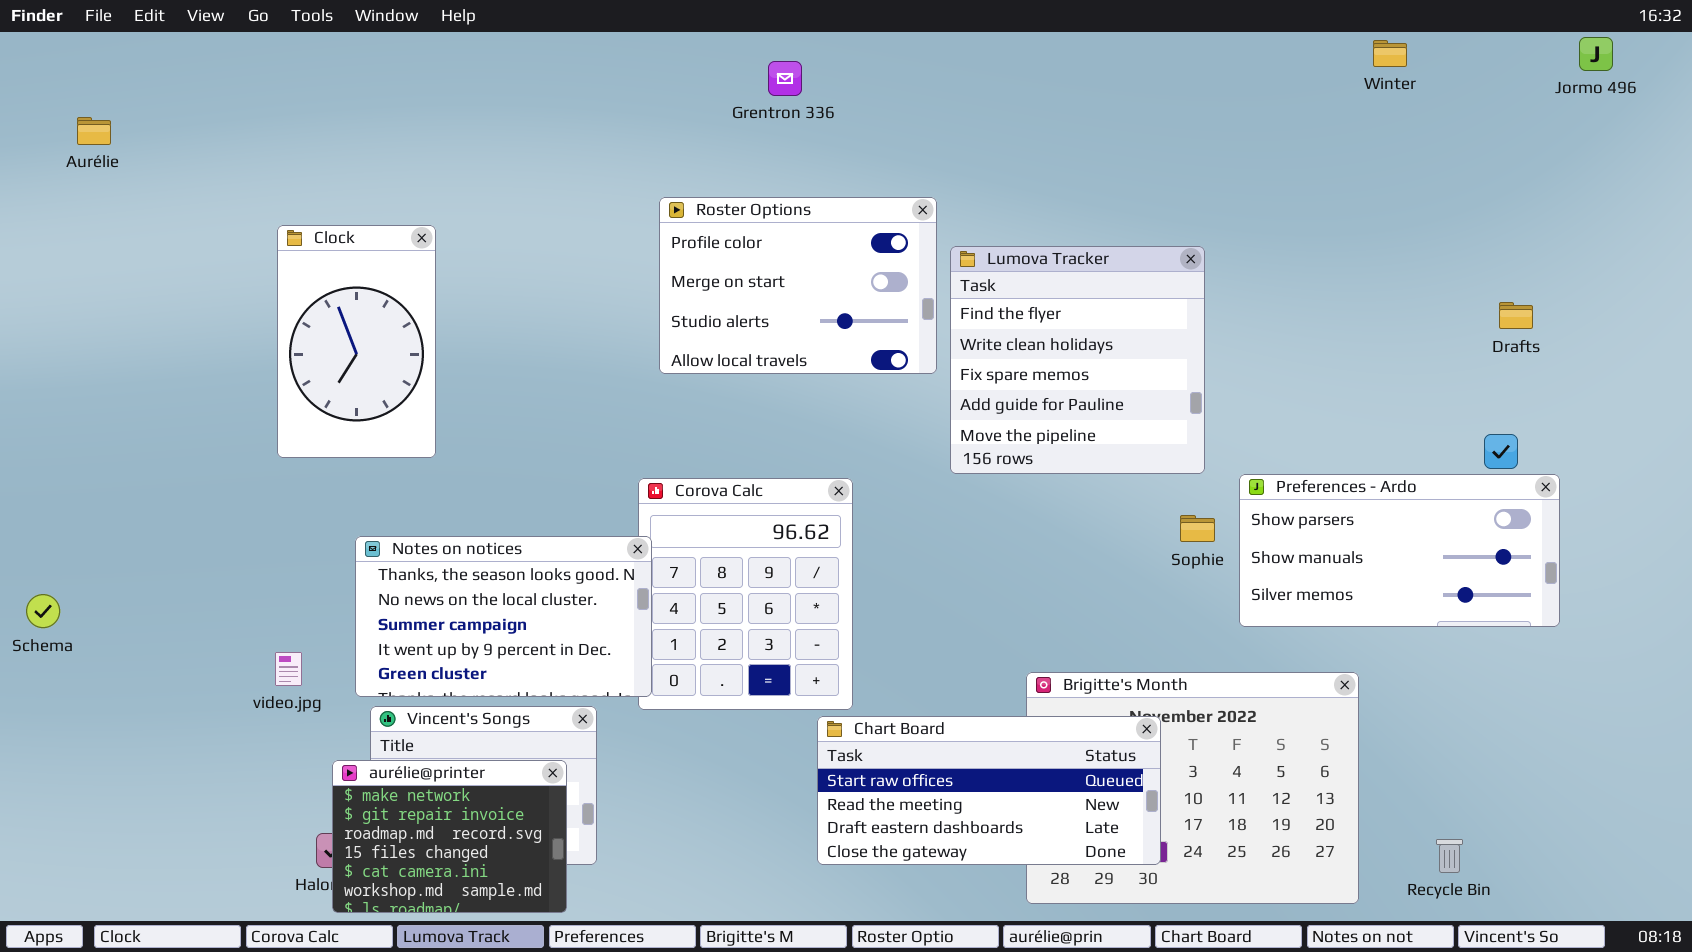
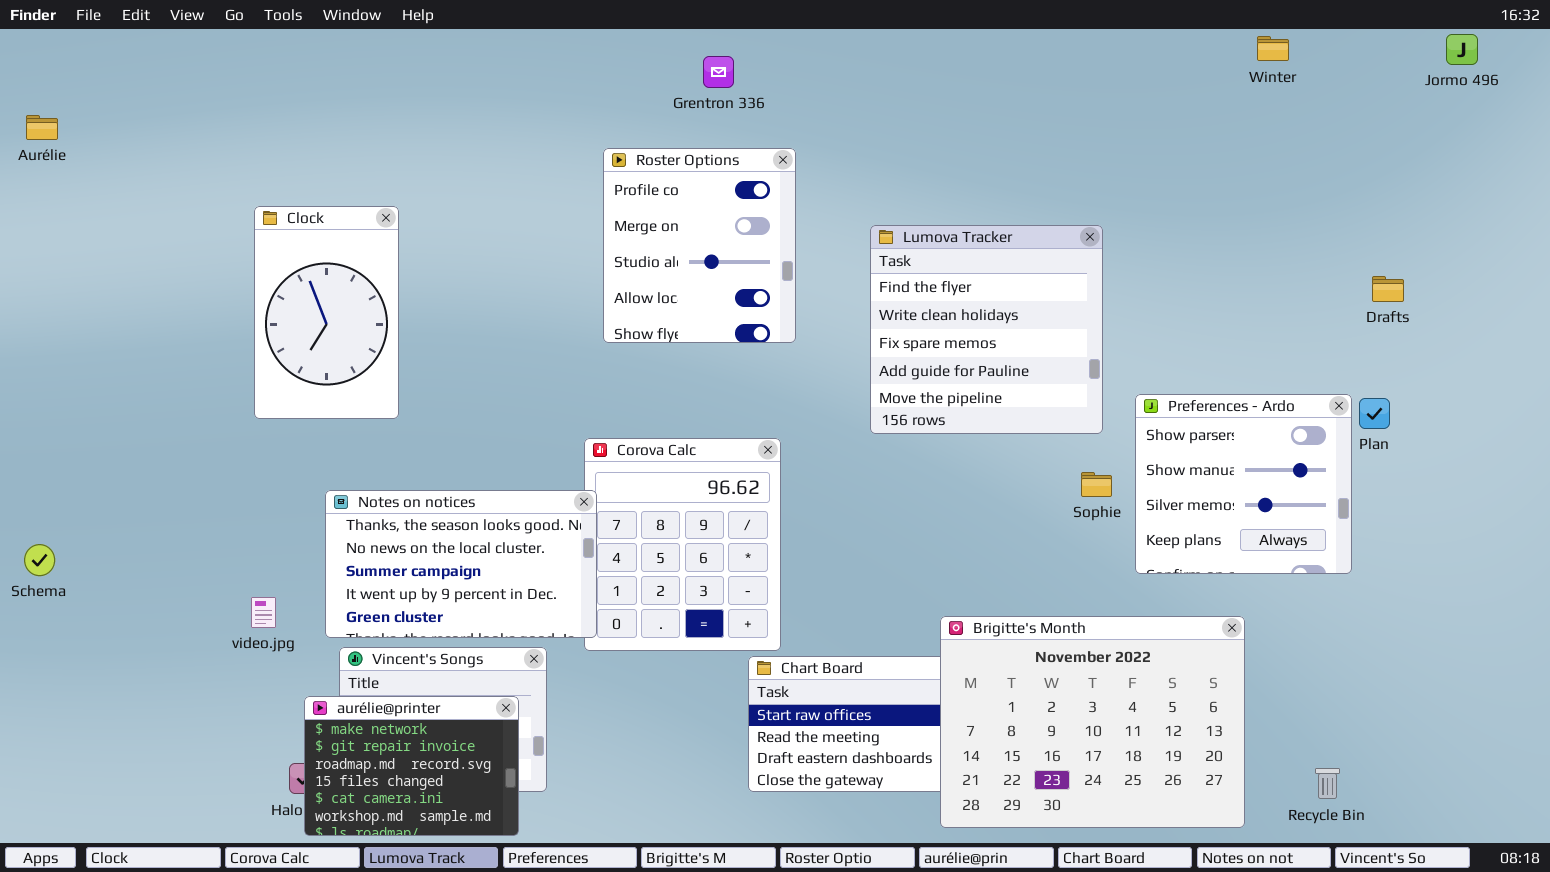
Aurélie: [77,117,111,145] -> [26,115,58,140], moved
Roster Options: [659,197,937,374] -> [603,148,796,343], resized
Preferences - Ardo: [1239,474,1560,627] -> [1135,394,1352,574], resized
Brigitte's Month: [1026,672,1359,904] -> [940,616,1245,828], raised

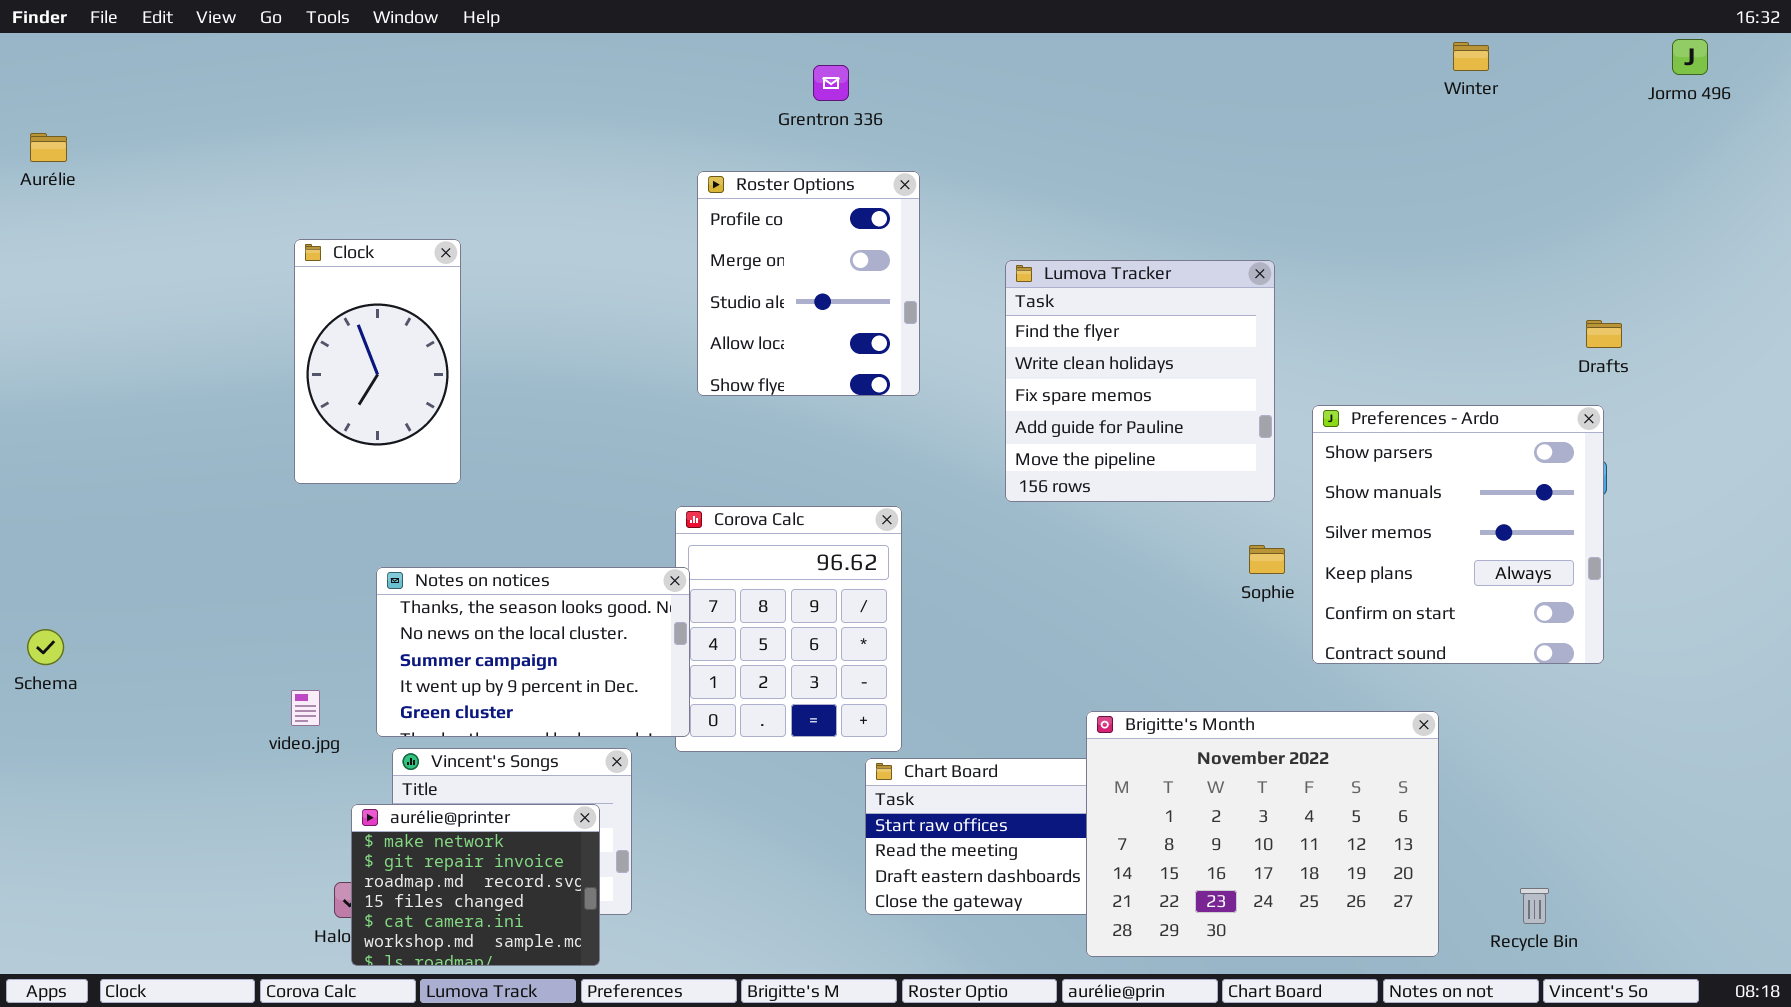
Preferences - Ardo: [1135,394,1352,574] -> [1312,405,1604,664], resized

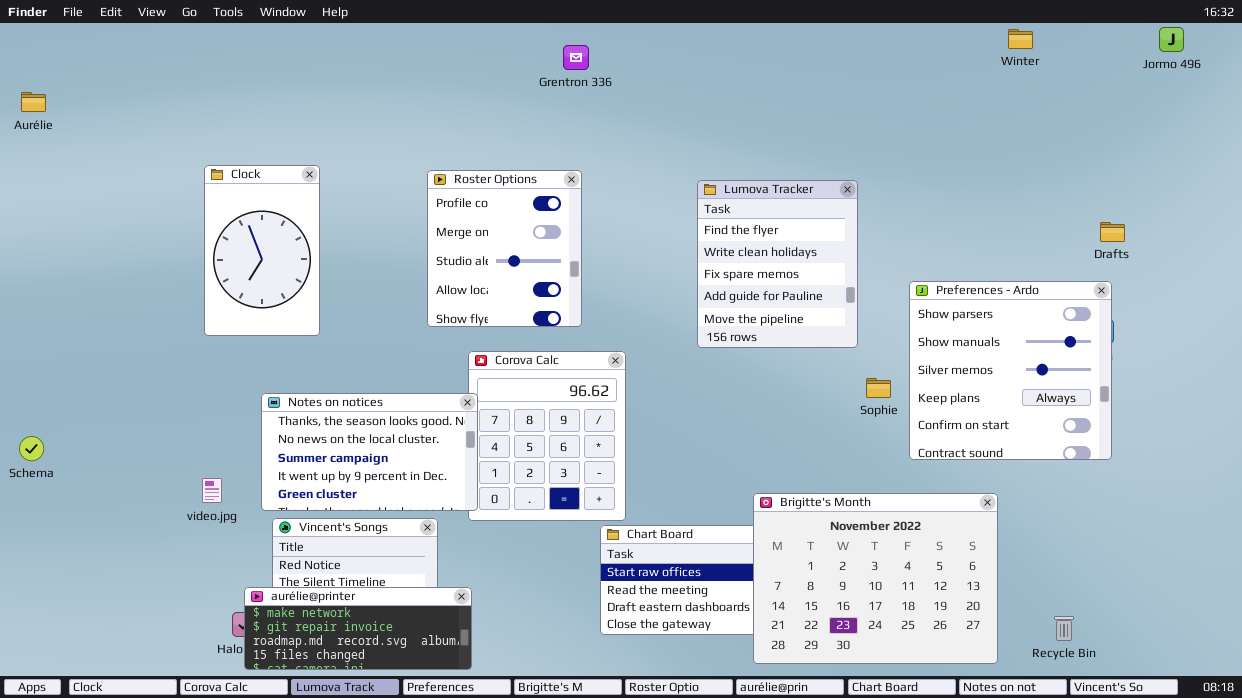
Roster Options: [697,171,920,396] -> [427,170,582,327], moved
Lumova Tracker: [1005,260,1275,502] -> [697,180,858,348], resized
aurélie@printer: [351,804,600,966] -> [244,587,472,670], resized

